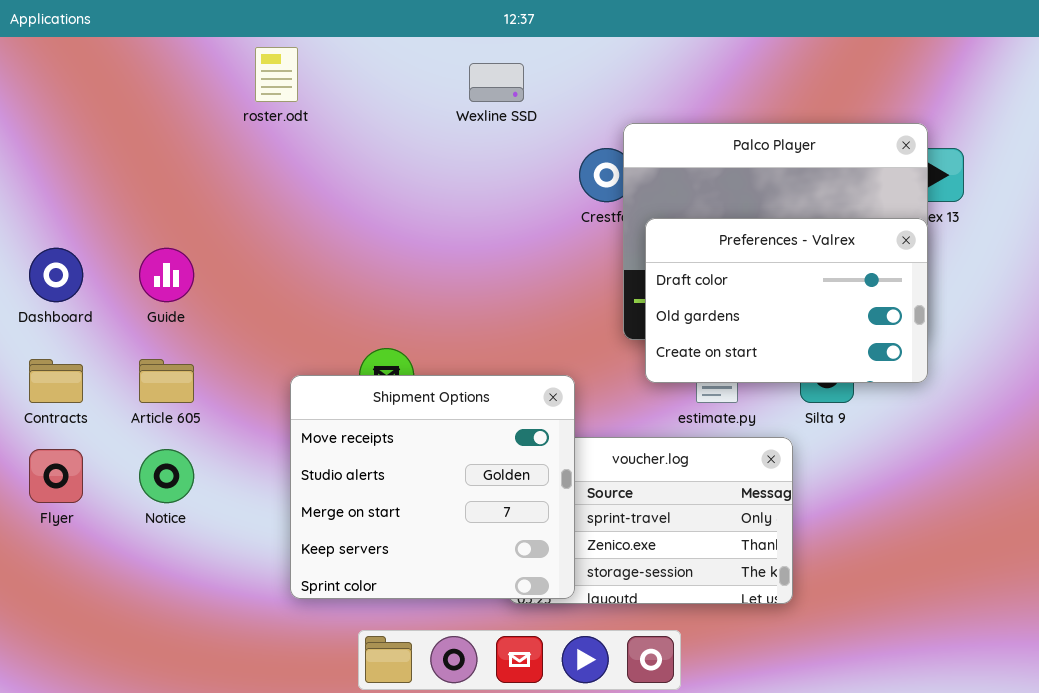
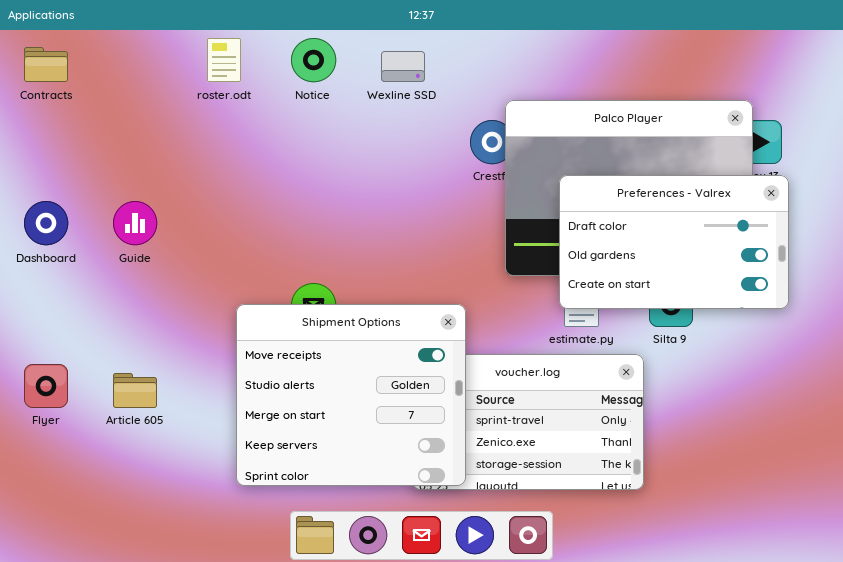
Preferences - Valrex: [645,218,928,383] -> [559,175,789,309], moved
Contracts: [29,359,83,403] -> [24,47,68,82], moved
Article 605: [139,359,194,403] -> [113,373,157,408], moved
Notice: [139,449,194,503] -> [291,38,336,82], moved

